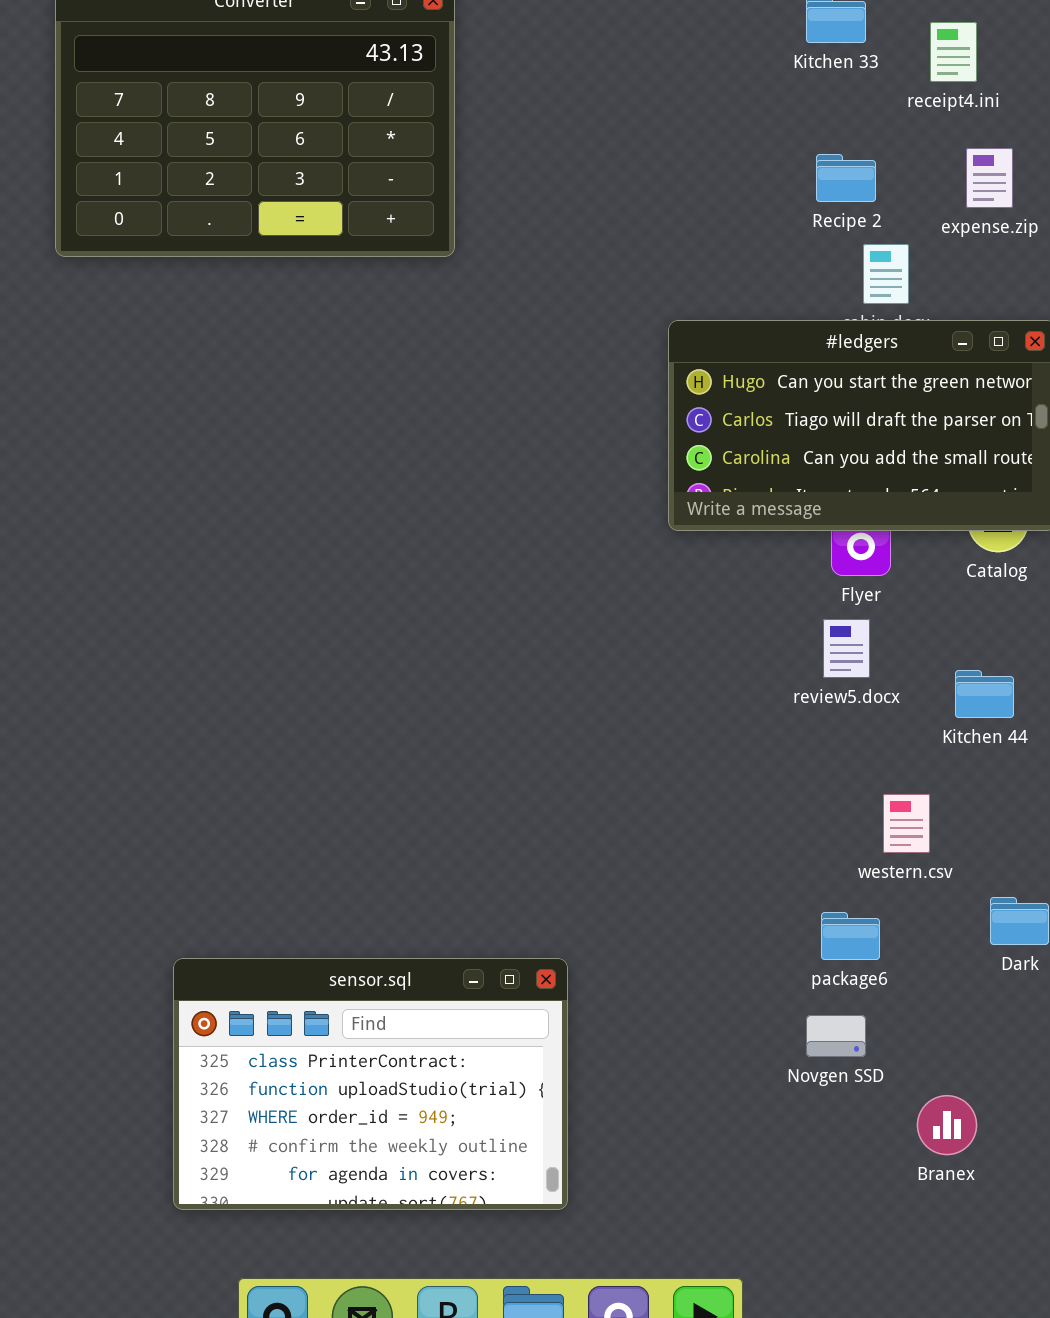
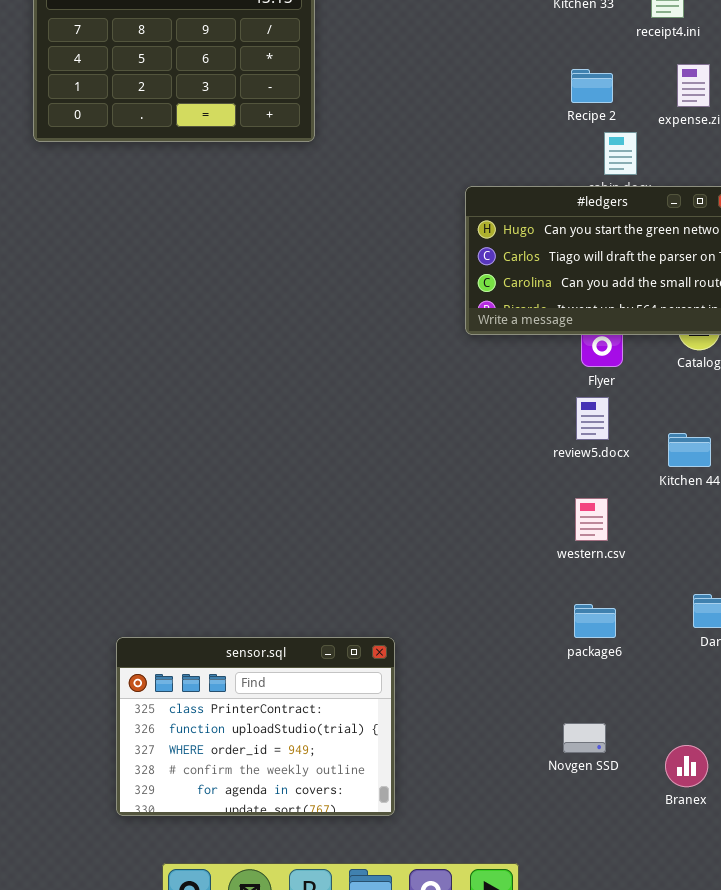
western.csv: [883,794,930,853] -> [575,498,608,541], moved
Novgen SSD: [806,1015,866,1057] -> [563,723,606,753], moved
Branex: [917,1095,977,1155] -> [665,745,708,787], moved

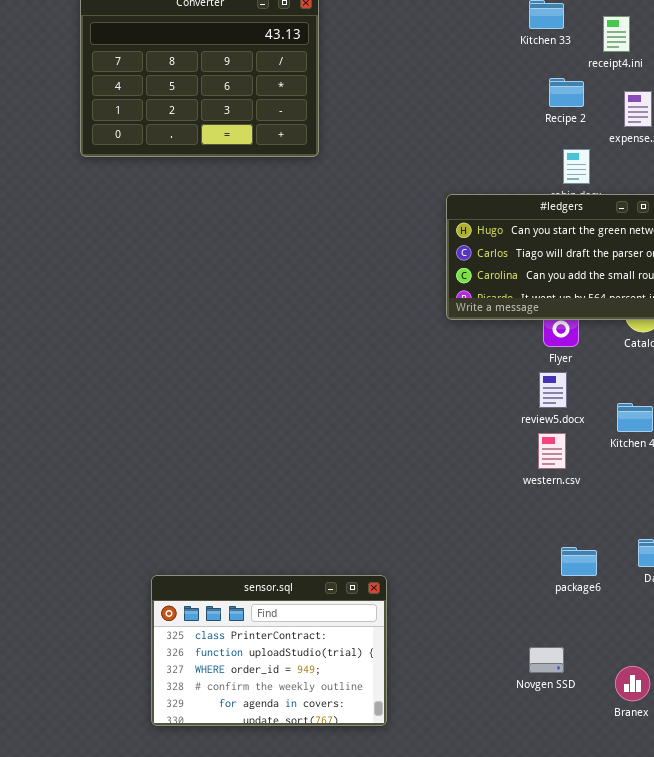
Recipe 2: [571,69,613,103] -> [549,78,584,107], moved
western.csv: [575,498,608,541] -> [538,433,566,469], moved
package6: [574,604,616,638] -> [561,547,597,576], moved

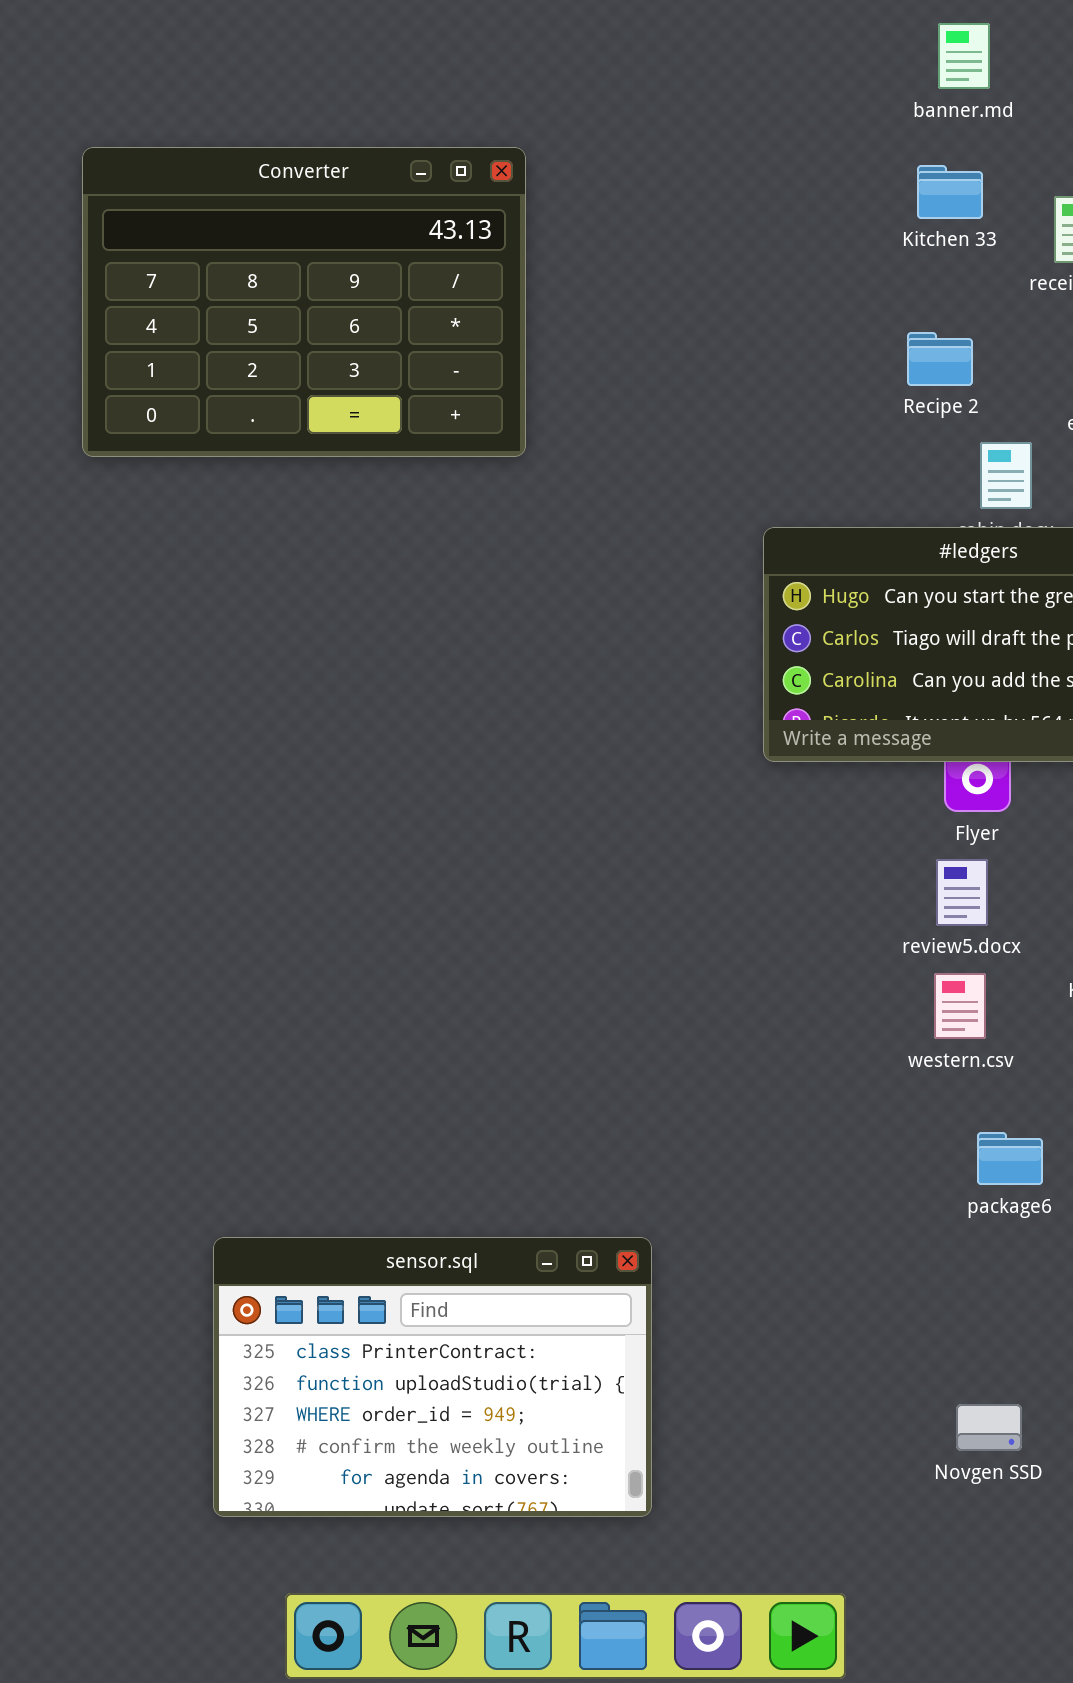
Recipe 2: [549,78,584,107] -> [907,332,973,386], moved
package6: [561,547,597,576] -> [977,1132,1043,1185], moved
Novgen SSD: [529,647,564,673] -> [956,1404,1022,1451], moved

